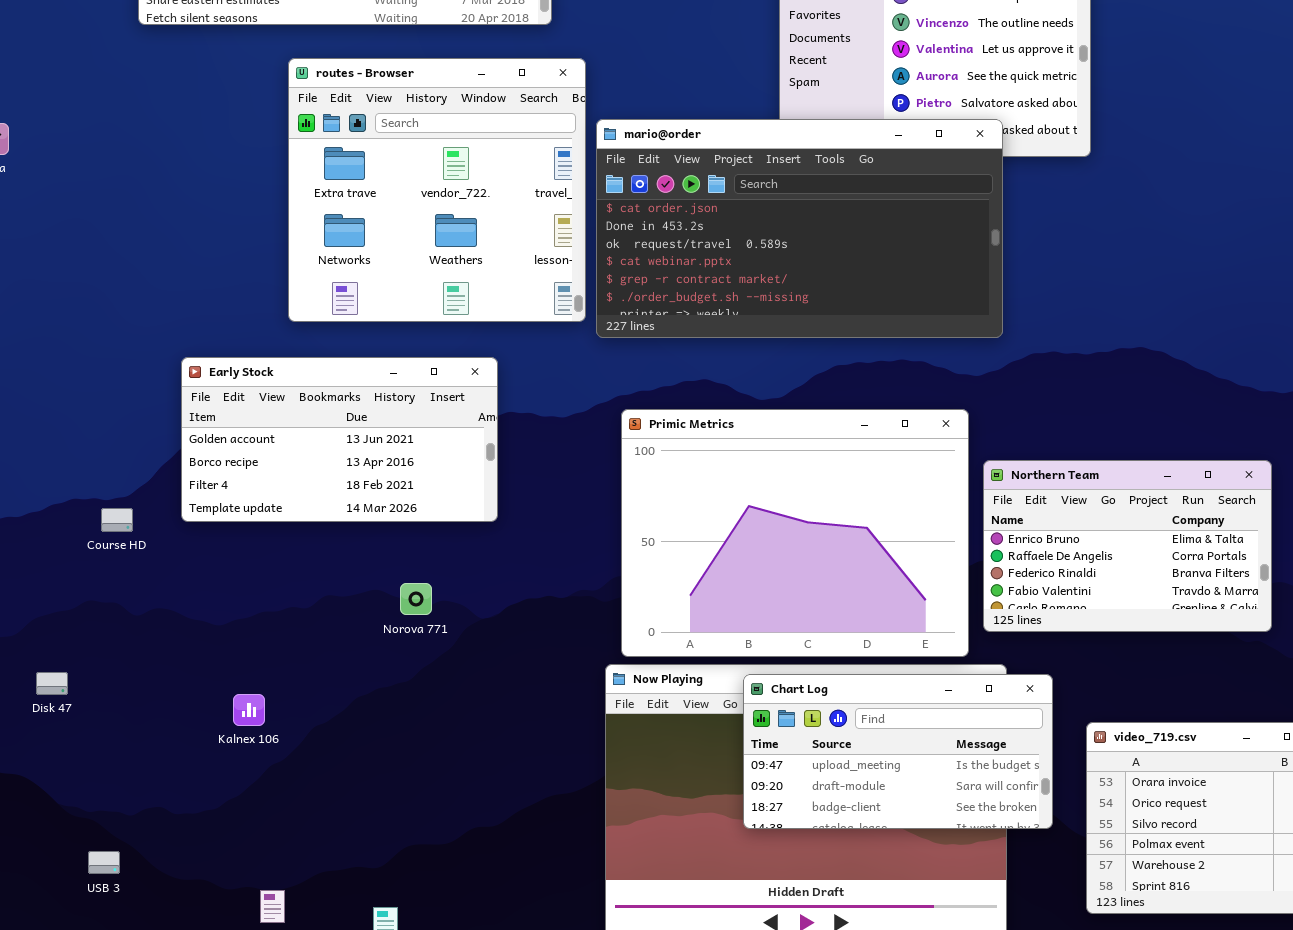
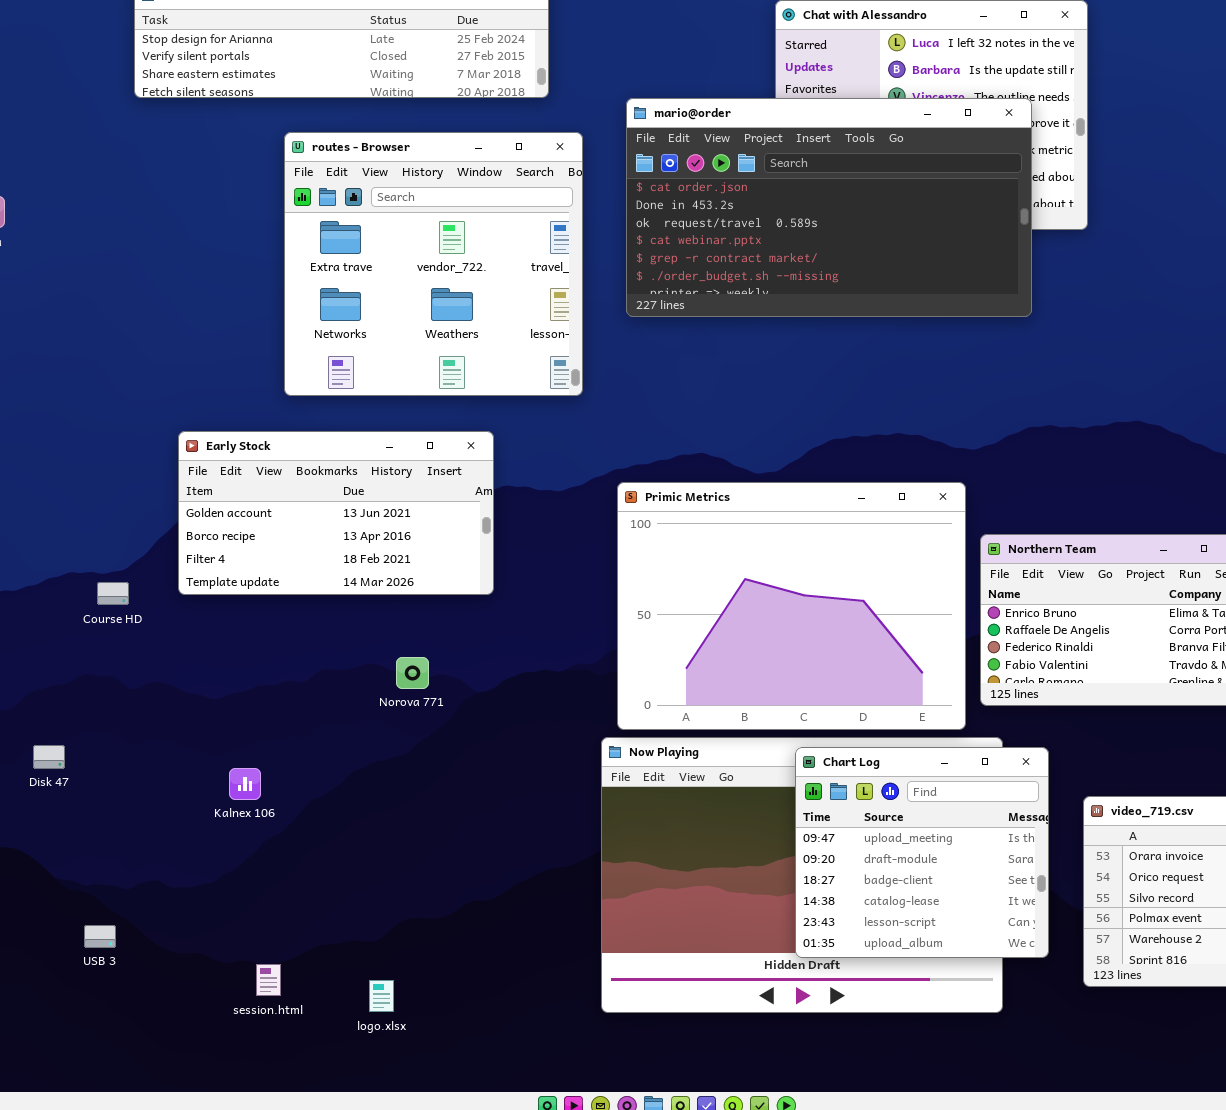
mario@order: [596,119,1003,338] -> [626,98,1032,317], moved
Chart Log: [743,674,1053,829] -> [795,747,1049,958], resized

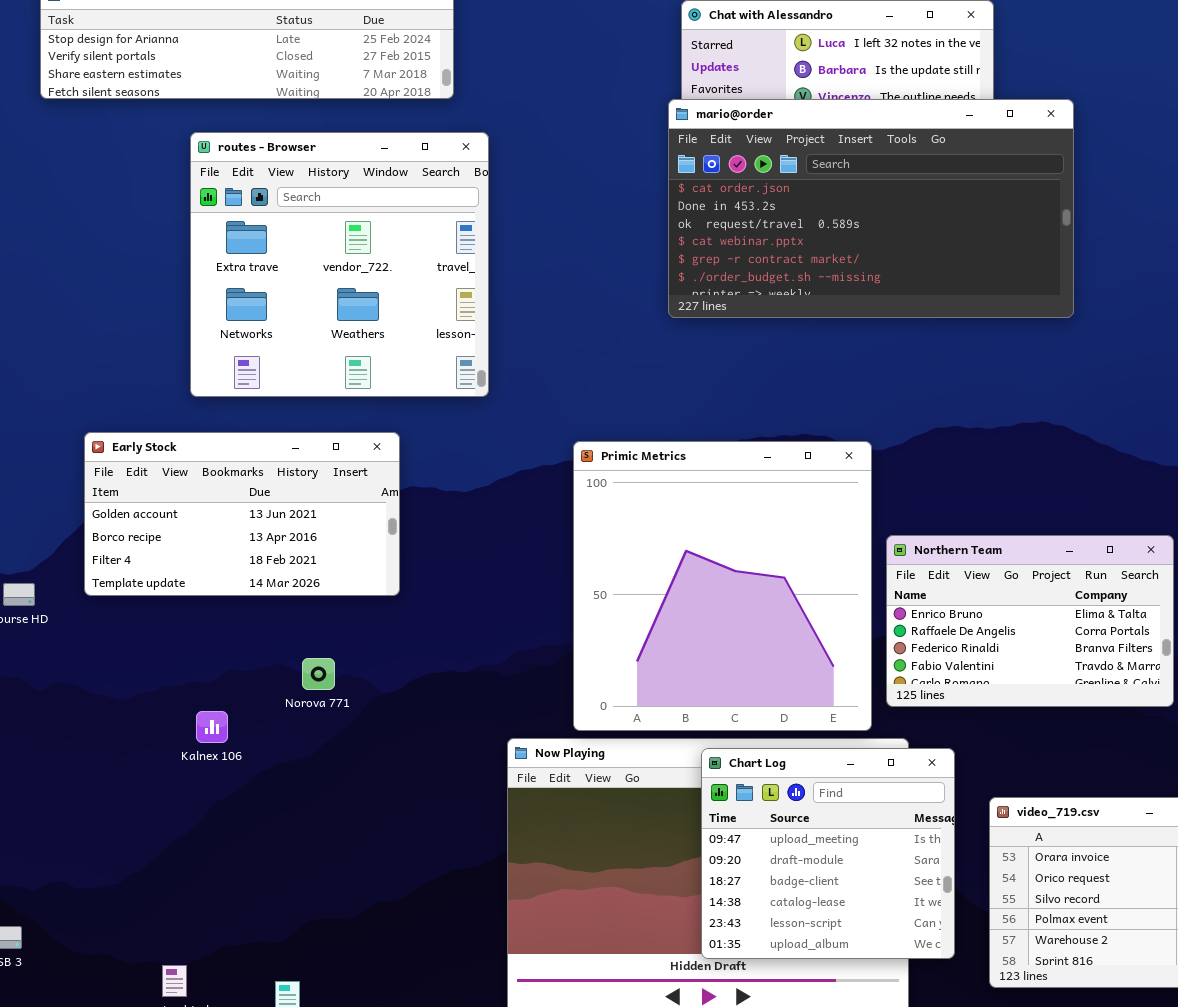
mario@order: [626,98,1032,317] -> [668,99,1074,318], moved
Primic Metrics: [617,482,966,730] -> [573,441,872,731], resized
Kalnex 106: [229,768,261,800] -> [196,711,228,743], moved

